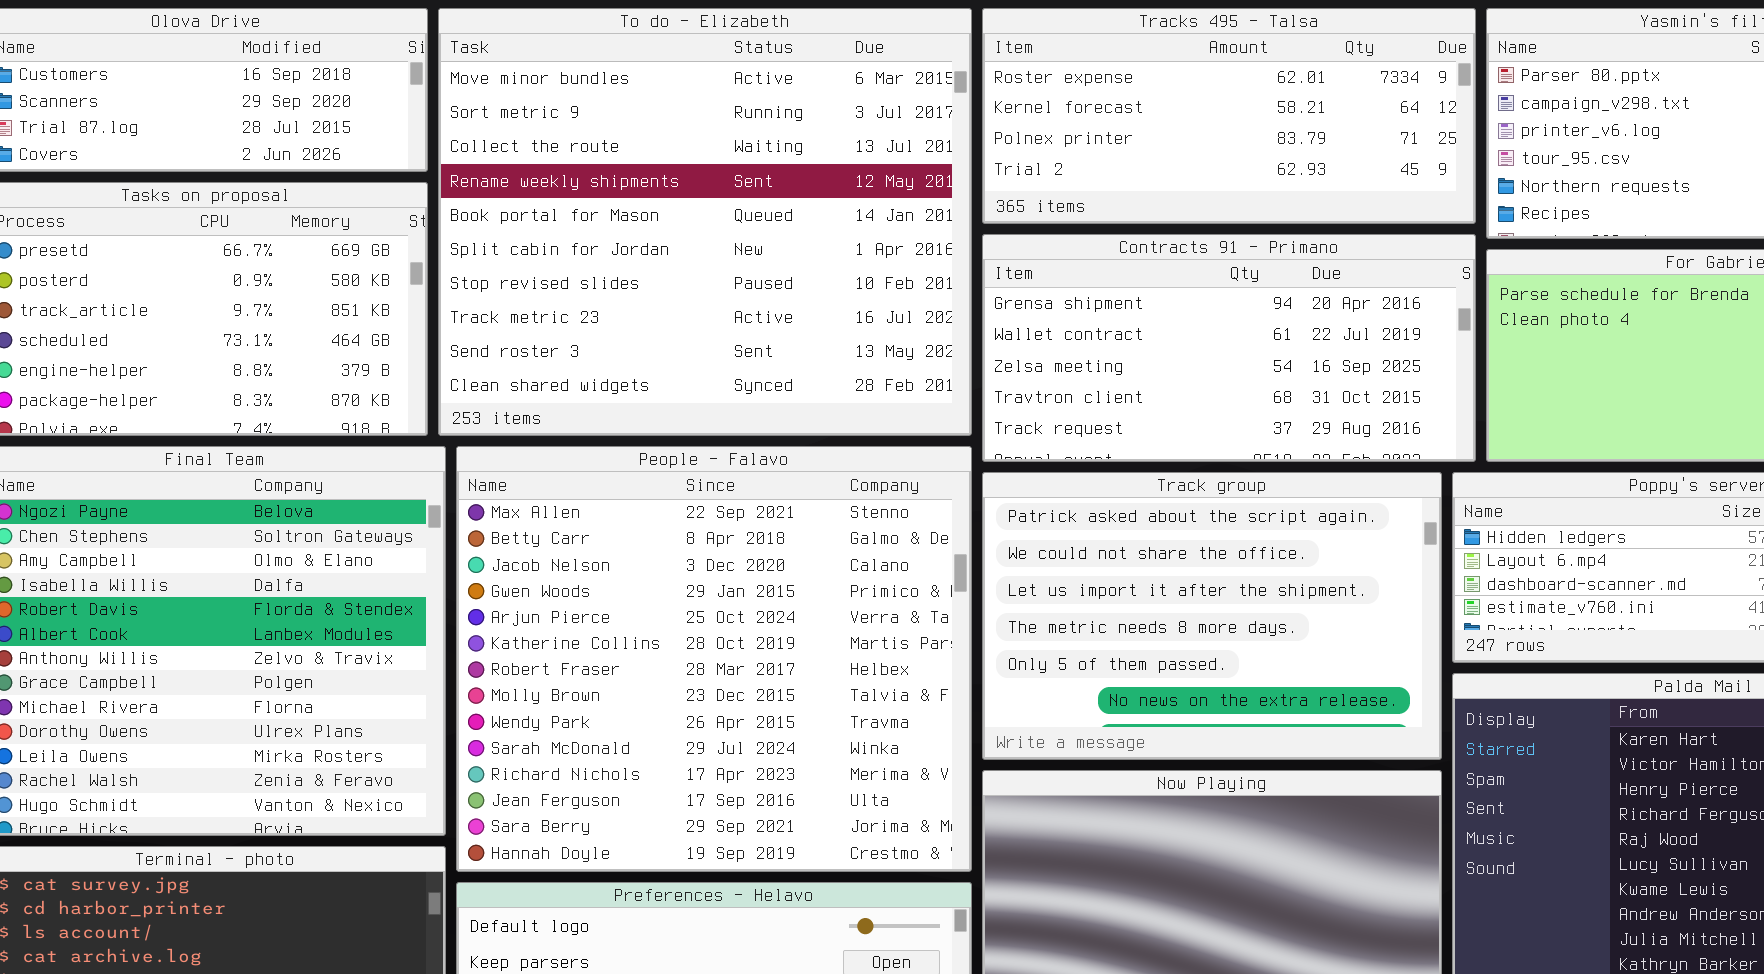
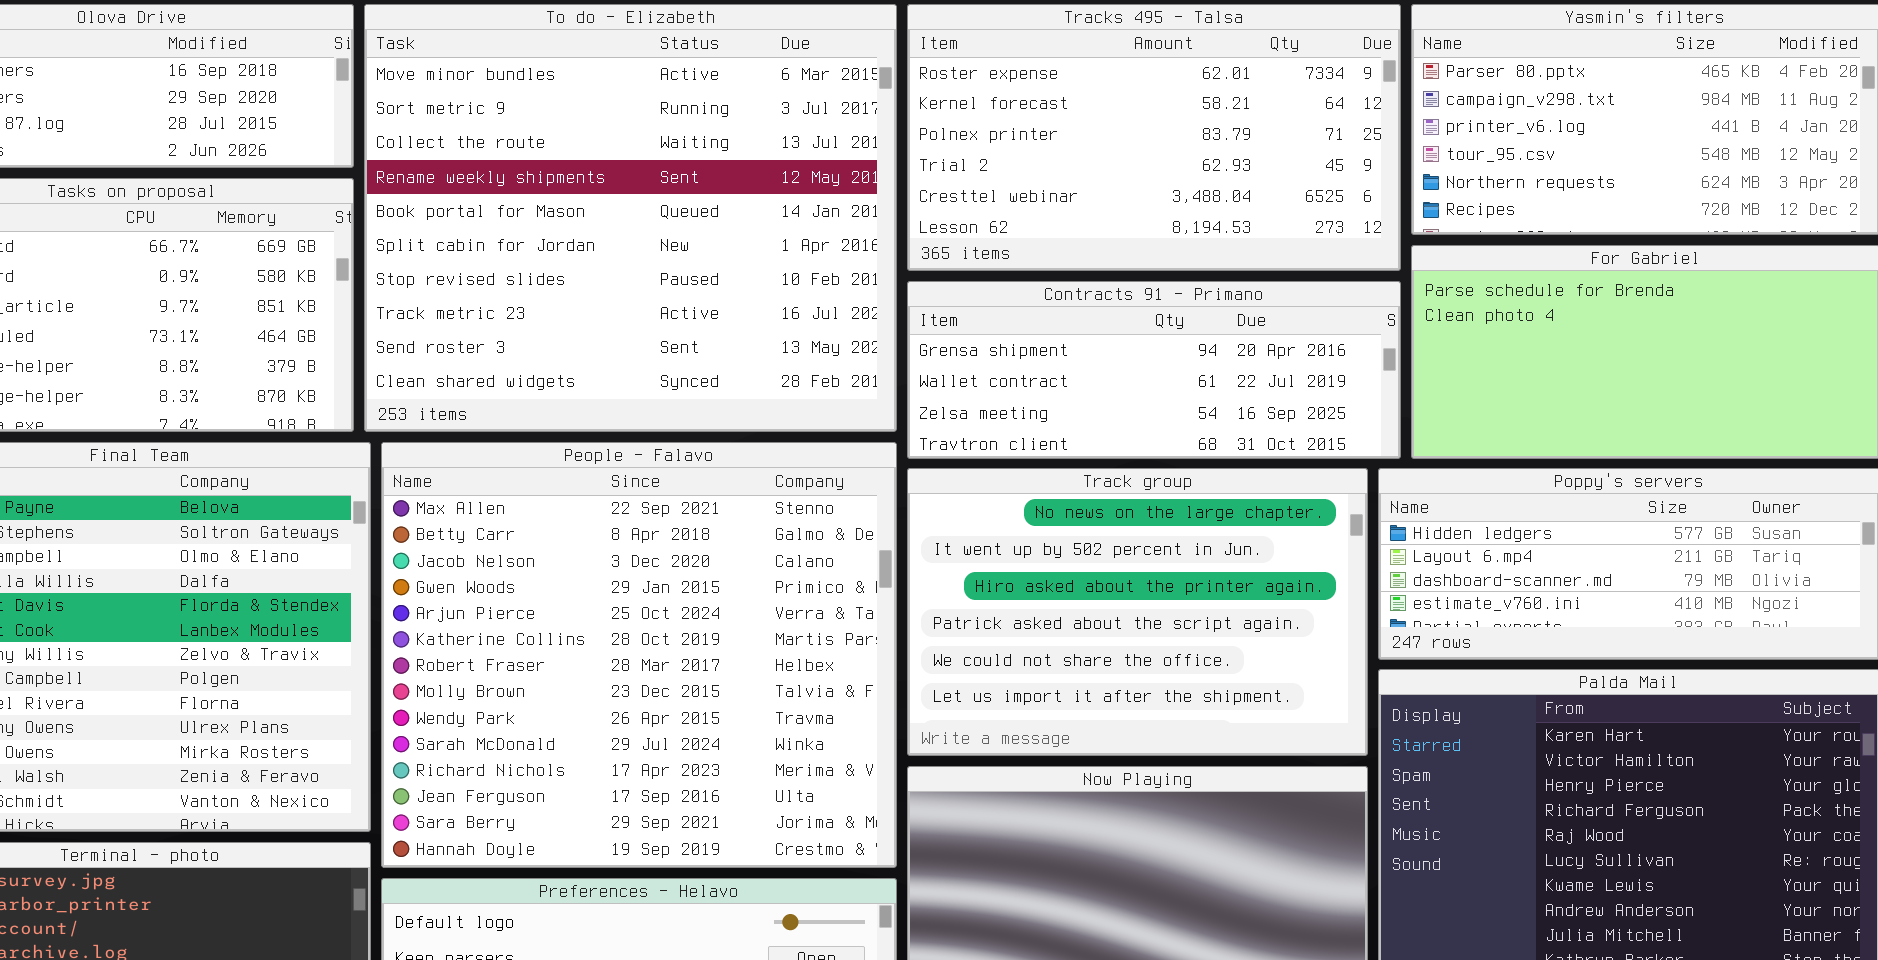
Tracks 495 - Talsa: [982,8,1476,224] -> [907,4,1401,271], resized
Contracts 91 - Primano: [982,234,1476,462] -> [907,281,1401,459], resized
Track group: [982,472,1442,760] -> [907,468,1368,756], scrolled up 3 rows

